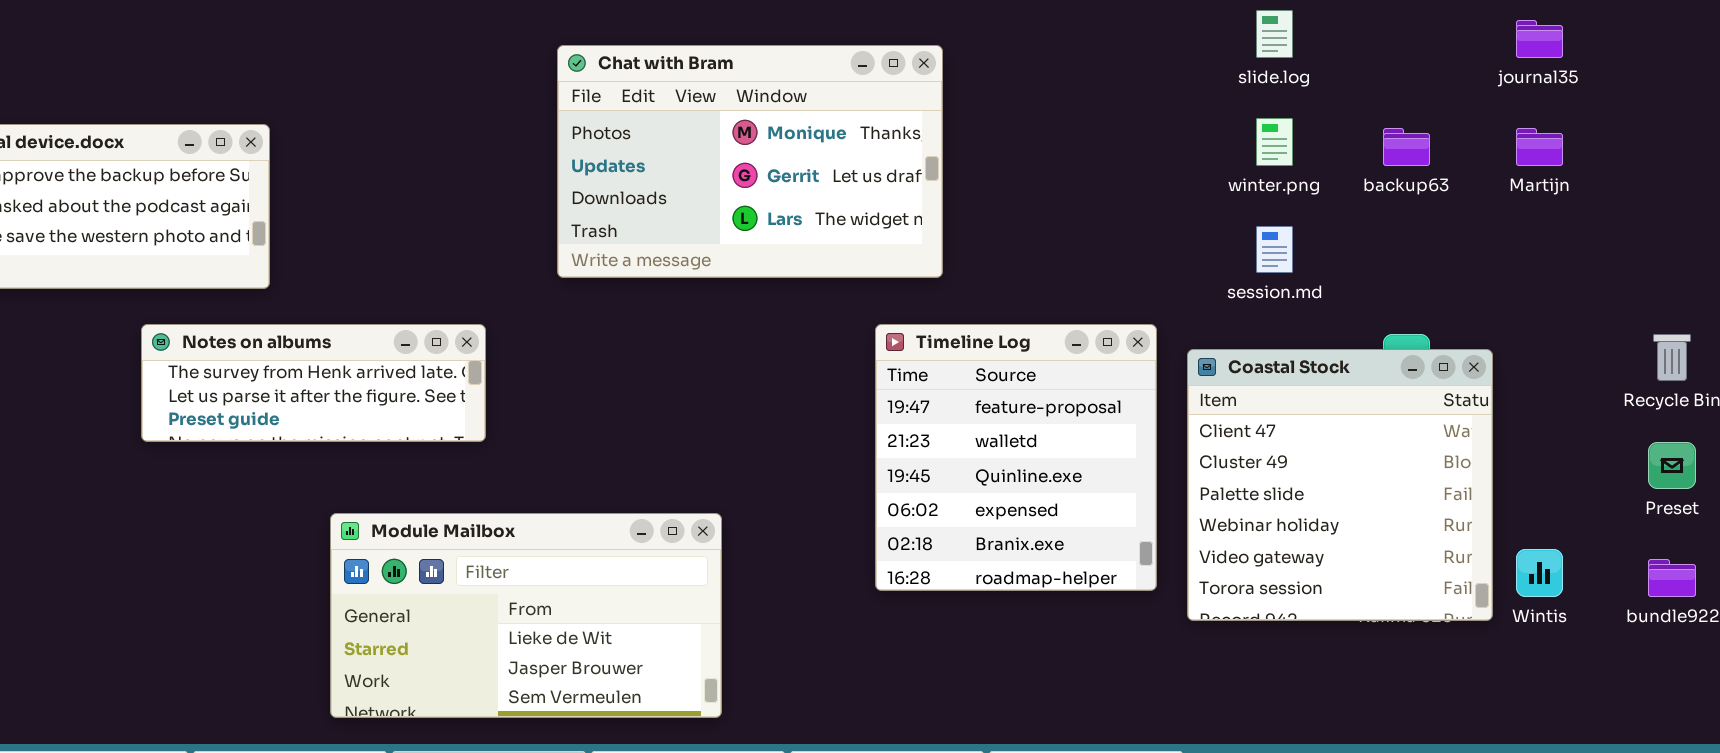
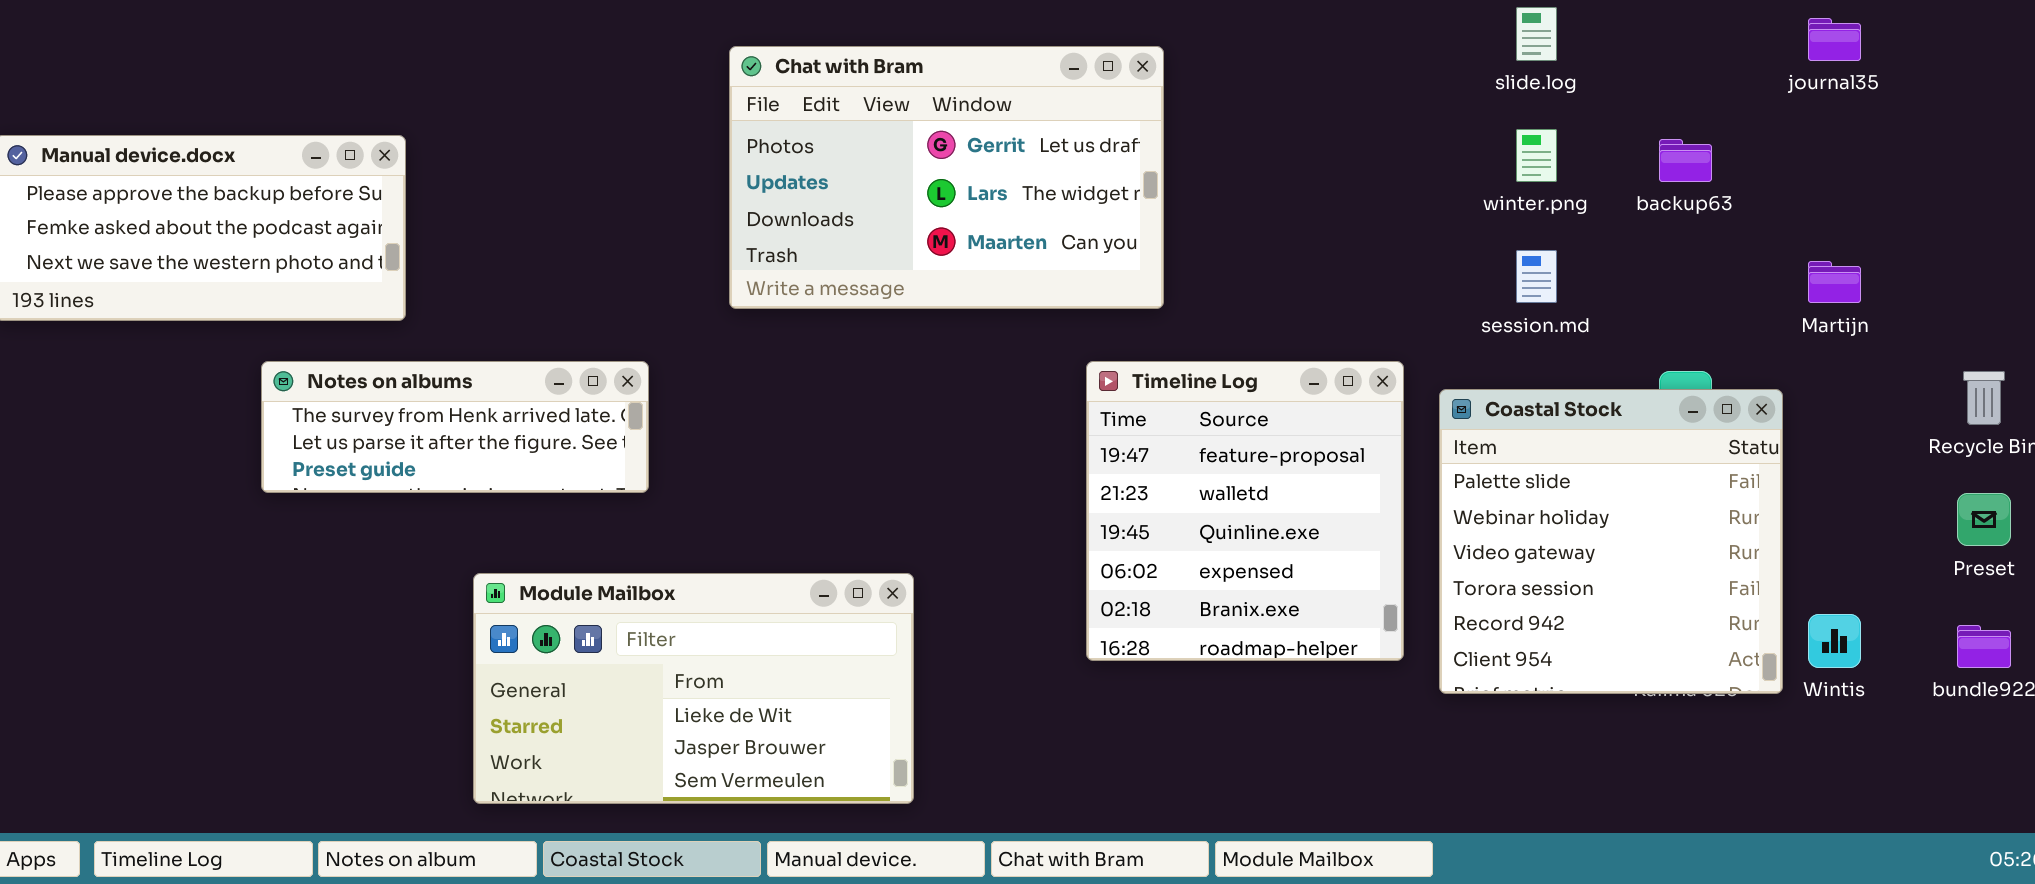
Chat with Bram: [557,45,943,278] -> [729,46,1164,309], scrolled down 1 row
Martijn: [1516,128,1563,166] -> [1808,261,1861,303], moved
Coastal Stock: [1187,349,1493,621] -> [1439,389,1783,694], scrolled down 2 rows

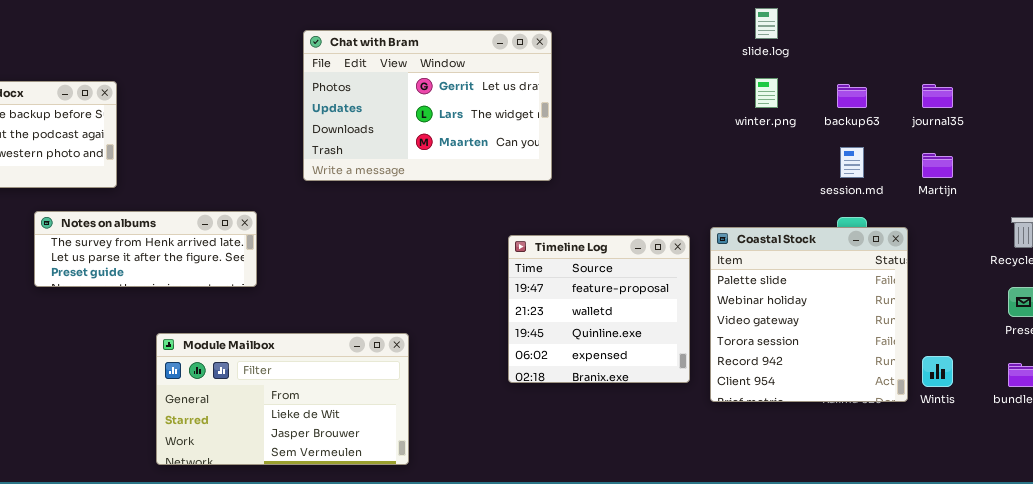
journal35: [1808,18,1861,61] -> [922,84,953,108], moved
session.md: [1516,250,1557,303] -> [840,147,864,178], moved
Timeline Log: [1086,361,1404,661] -> [508,235,690,383], resized

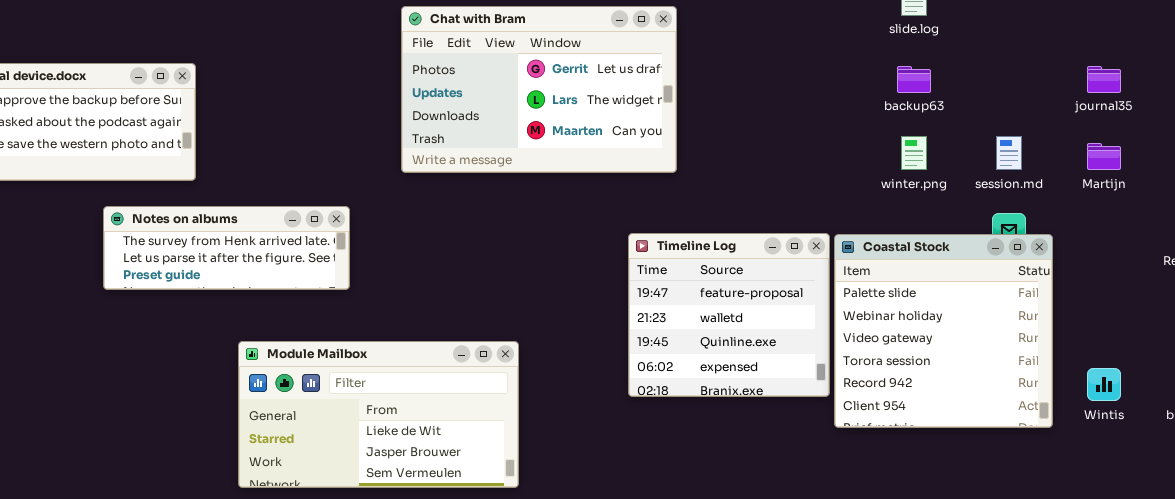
winter.png: [755,78,778,108] -> [901,136,927,170], moved
backup63: [837,84,867,108] -> [897,66,931,93], moved
Coastal Stock: [710,227,908,402] -> [834,234,1053,428], moved

